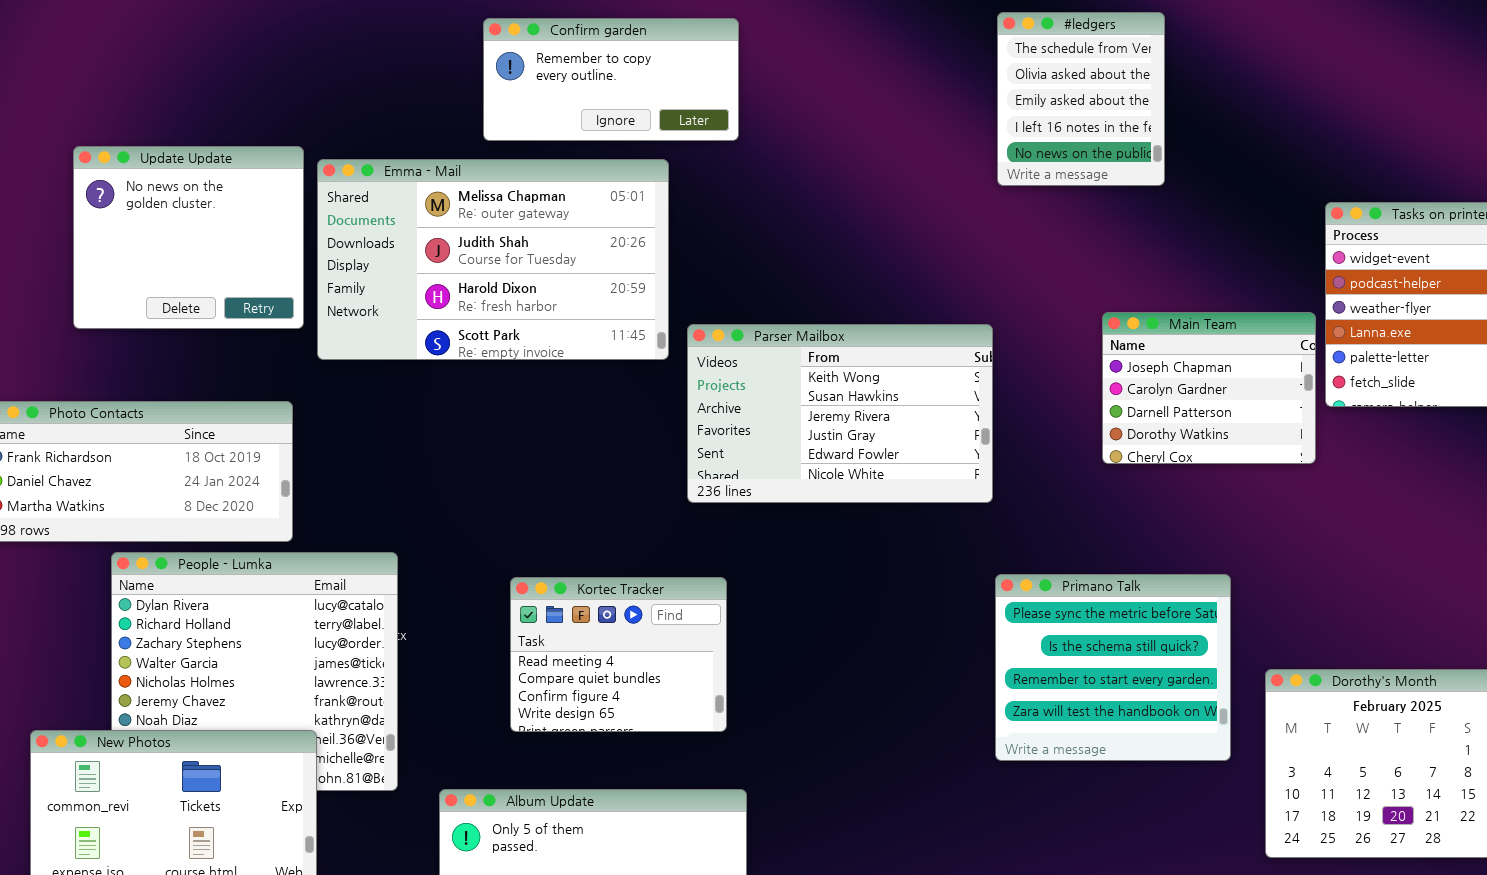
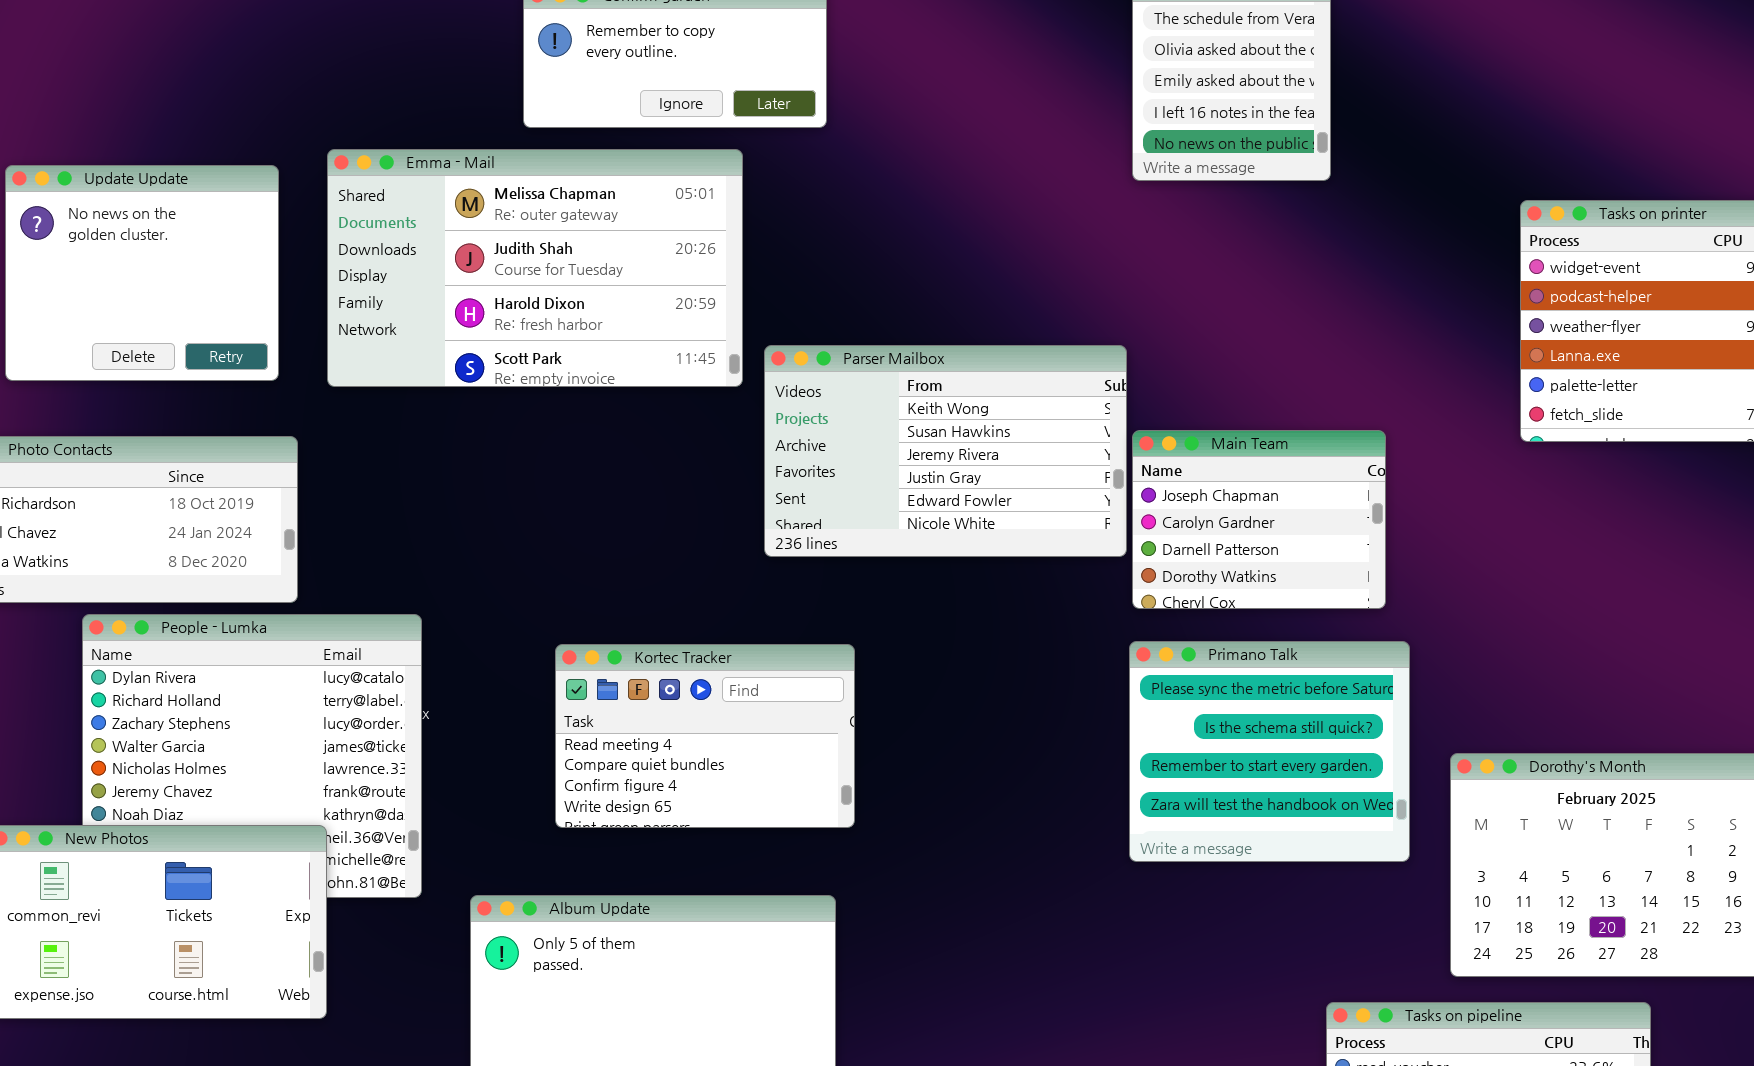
Update Update: [73,146,304,329] -> [5,165,279,381], moved
Main Team: [1102,312,1316,464] -> [1132,430,1386,609], moved
Kortec Tracker: [510,577,727,732] -> [555,644,855,828], resized

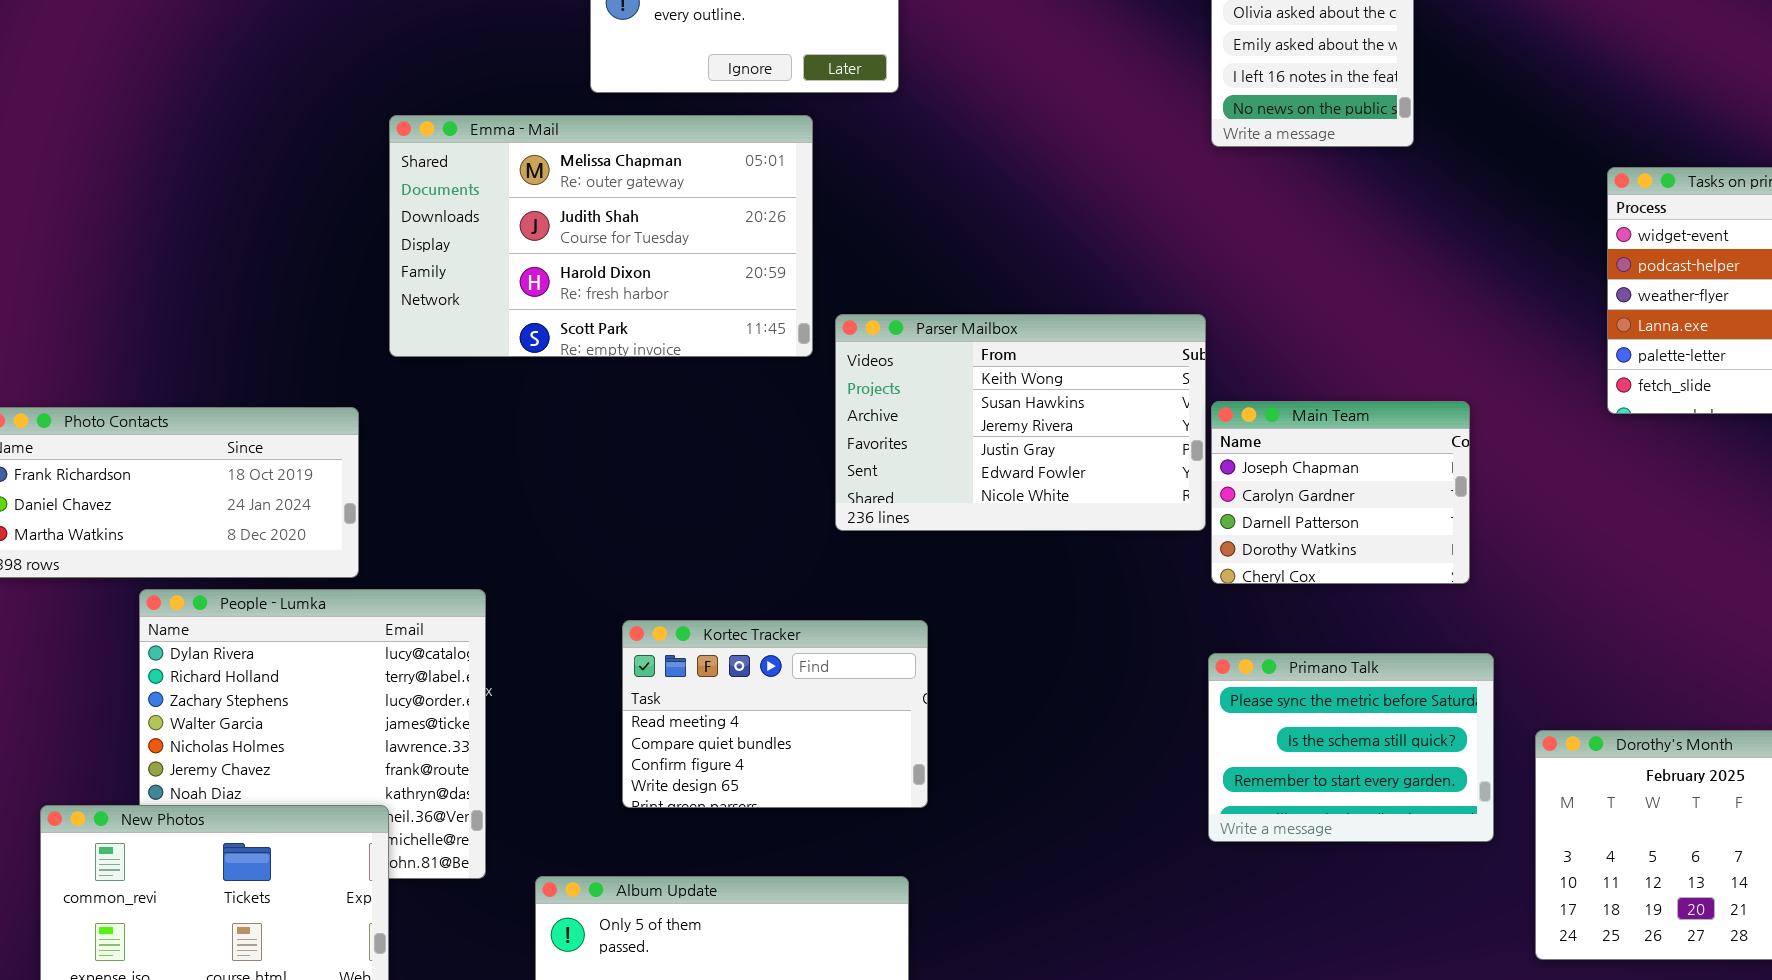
Update Update: [5,165,279,381] -> none, closed
Primano Talk: [1129,641,1410,862] -> [1208,653,1494,842], resized

